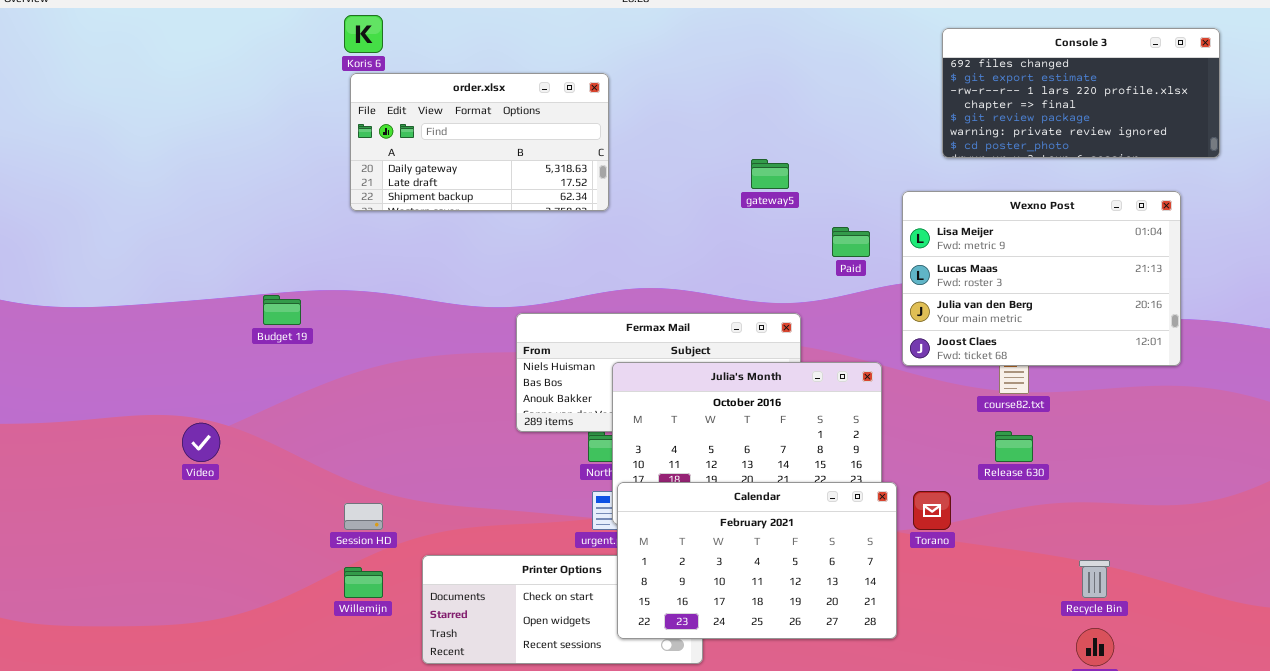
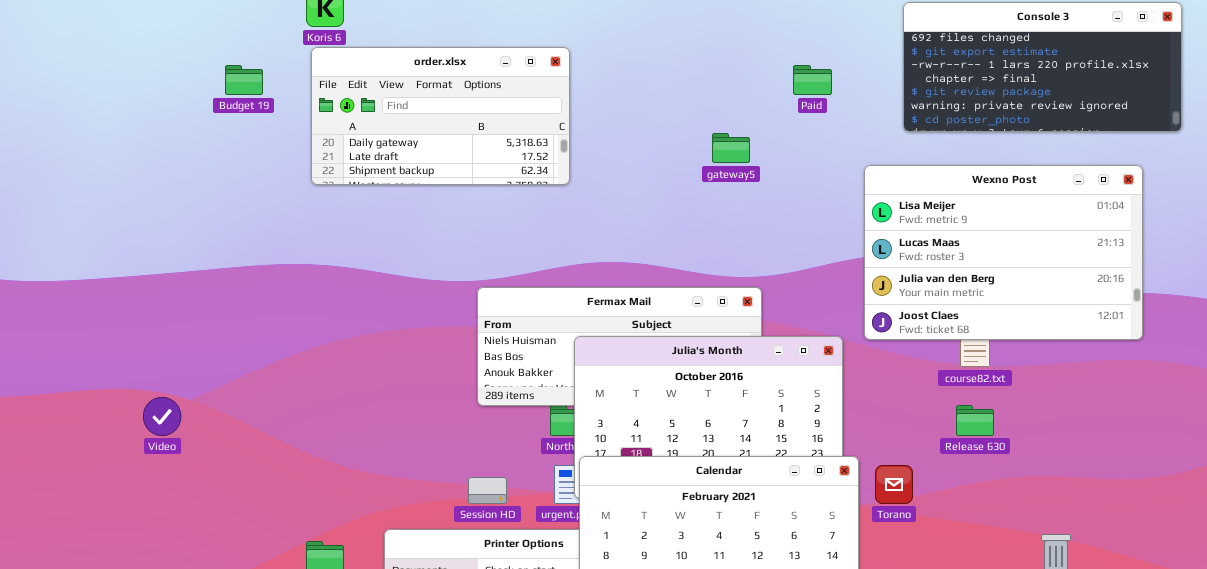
Paid: [832,227,870,257] -> [793,65,832,95], moved
Budget 19: [263,295,301,325] -> [225,65,263,95], moved
Session HD: [344,503,383,530] -> [468,477,507,504], moved

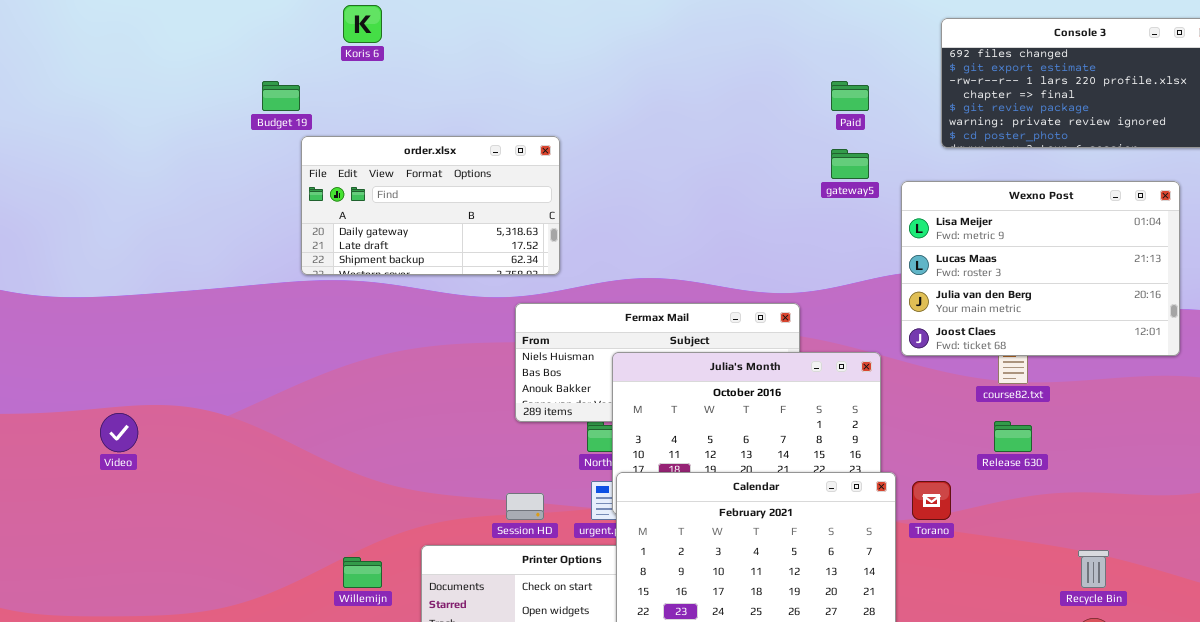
order.xlsx: [311,47,570,185] -> [301,136,560,275], moved
gateway5: [712,133,750,163] -> [831,149,869,179], moved
Video: [143,397,181,436] -> [100,413,138,452], moved

